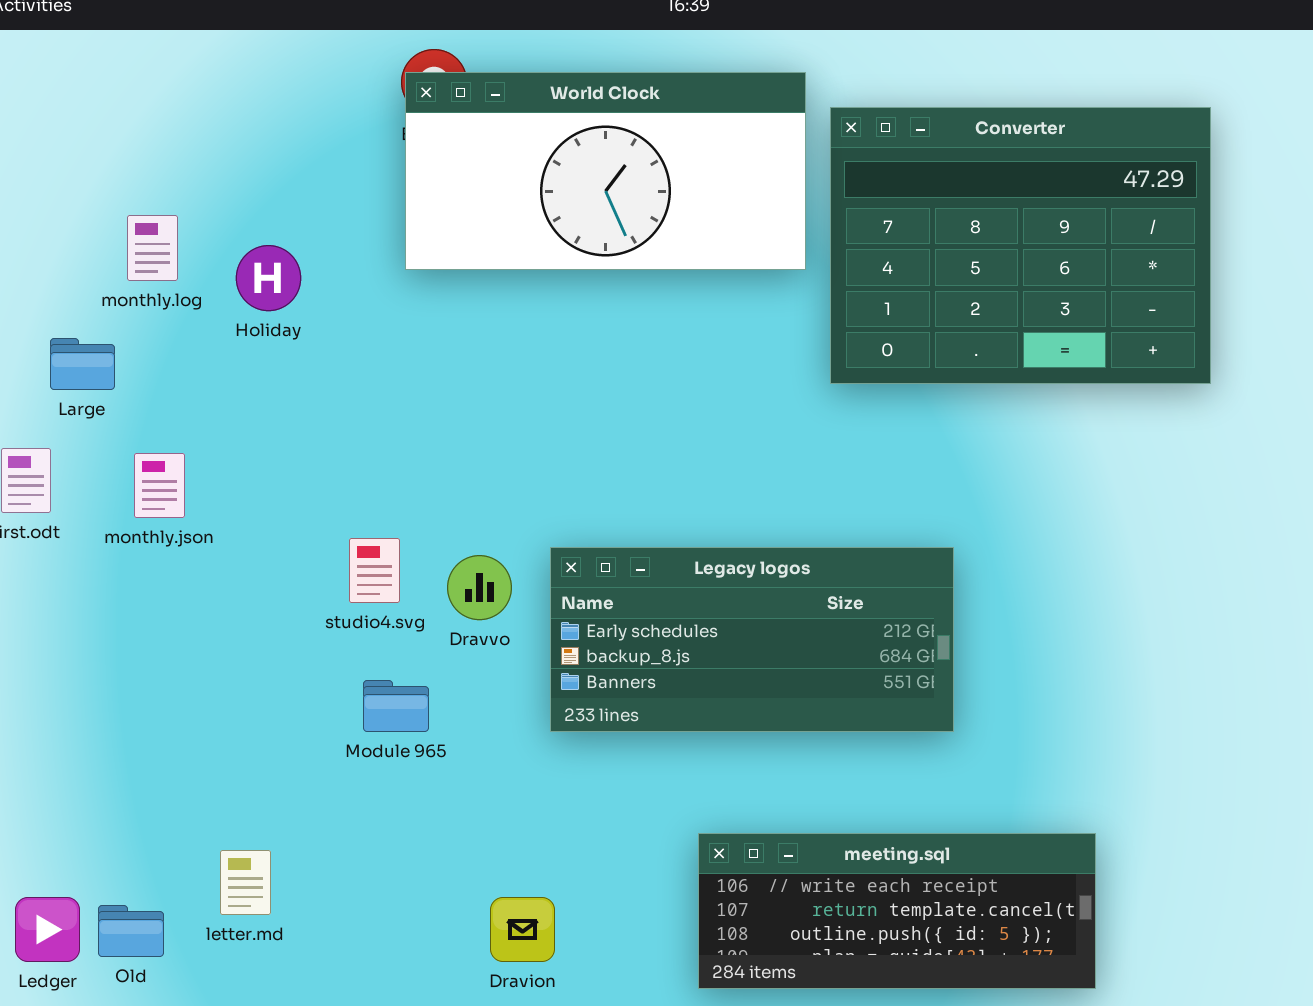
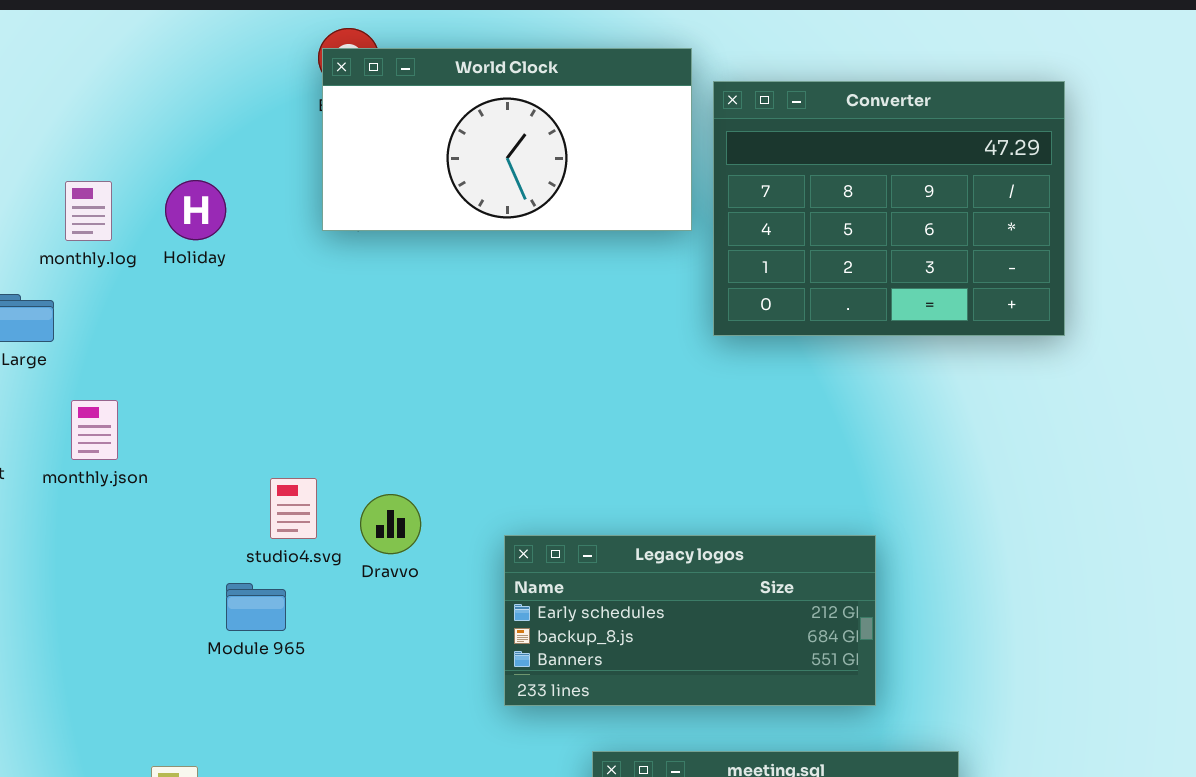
Holiday: [236,245,301,311] -> [165,180,226,240], moved
Legacy logos: [550,547,954,732] -> [504,535,876,706], moved
Module 965: [363,680,429,732] -> [226,583,286,631], moved

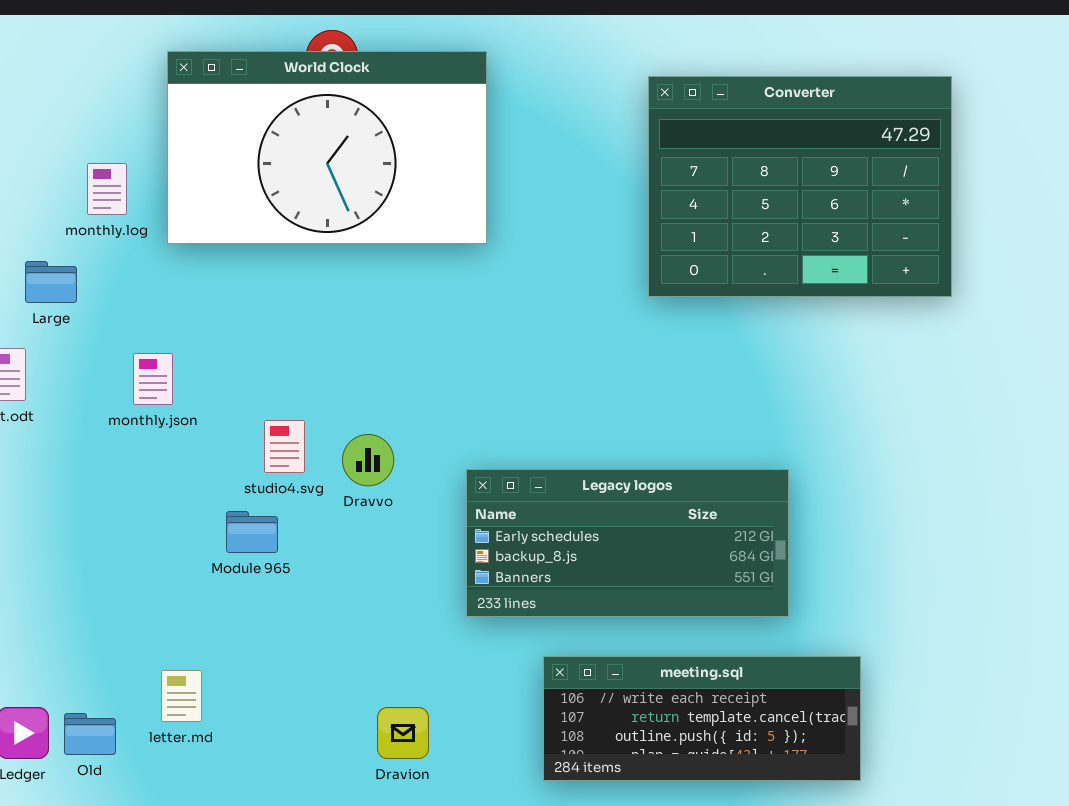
World Clock: [322,48,692,231] -> [167,51,487,244], moved, resized
monthly.json: [71,400,118,460] -> [133,353,173,405], moved

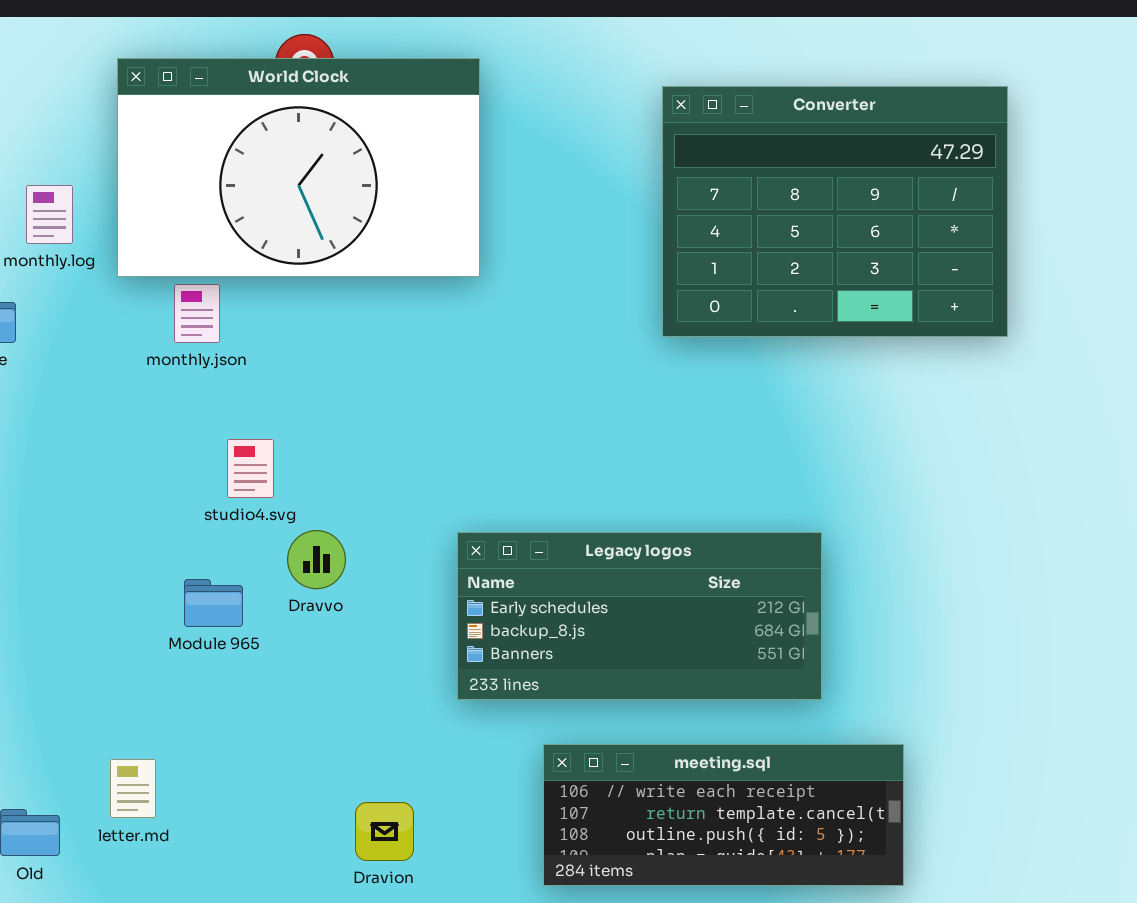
monthly.json: [133,353,173,405] -> [174,284,220,343], moved
studio4.svg: [264,420,305,473] -> [227,439,274,498], moved
Dravvo: [342,434,394,486] -> [287,530,346,589], moved

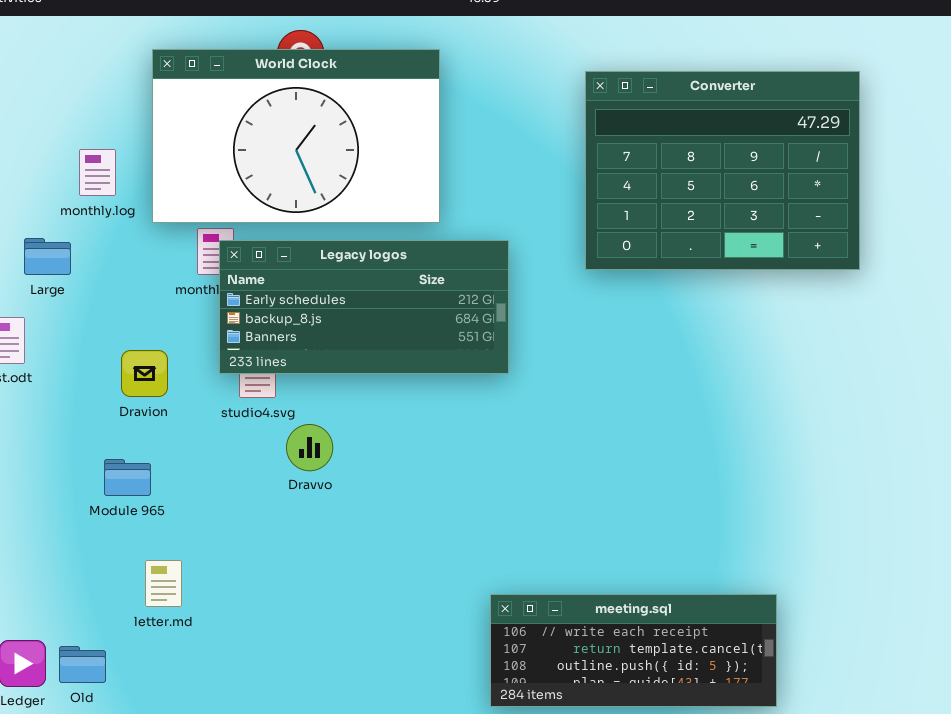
Legacy logos: [457,532,822,700] -> [219,240,509,374], moved
Module 965: [184,579,243,627] -> [104,459,151,496], moved
letter.md: [110,759,156,818] -> [145,560,182,607], moved
Dravion: [355,802,414,861] -> [121,350,168,397], moved

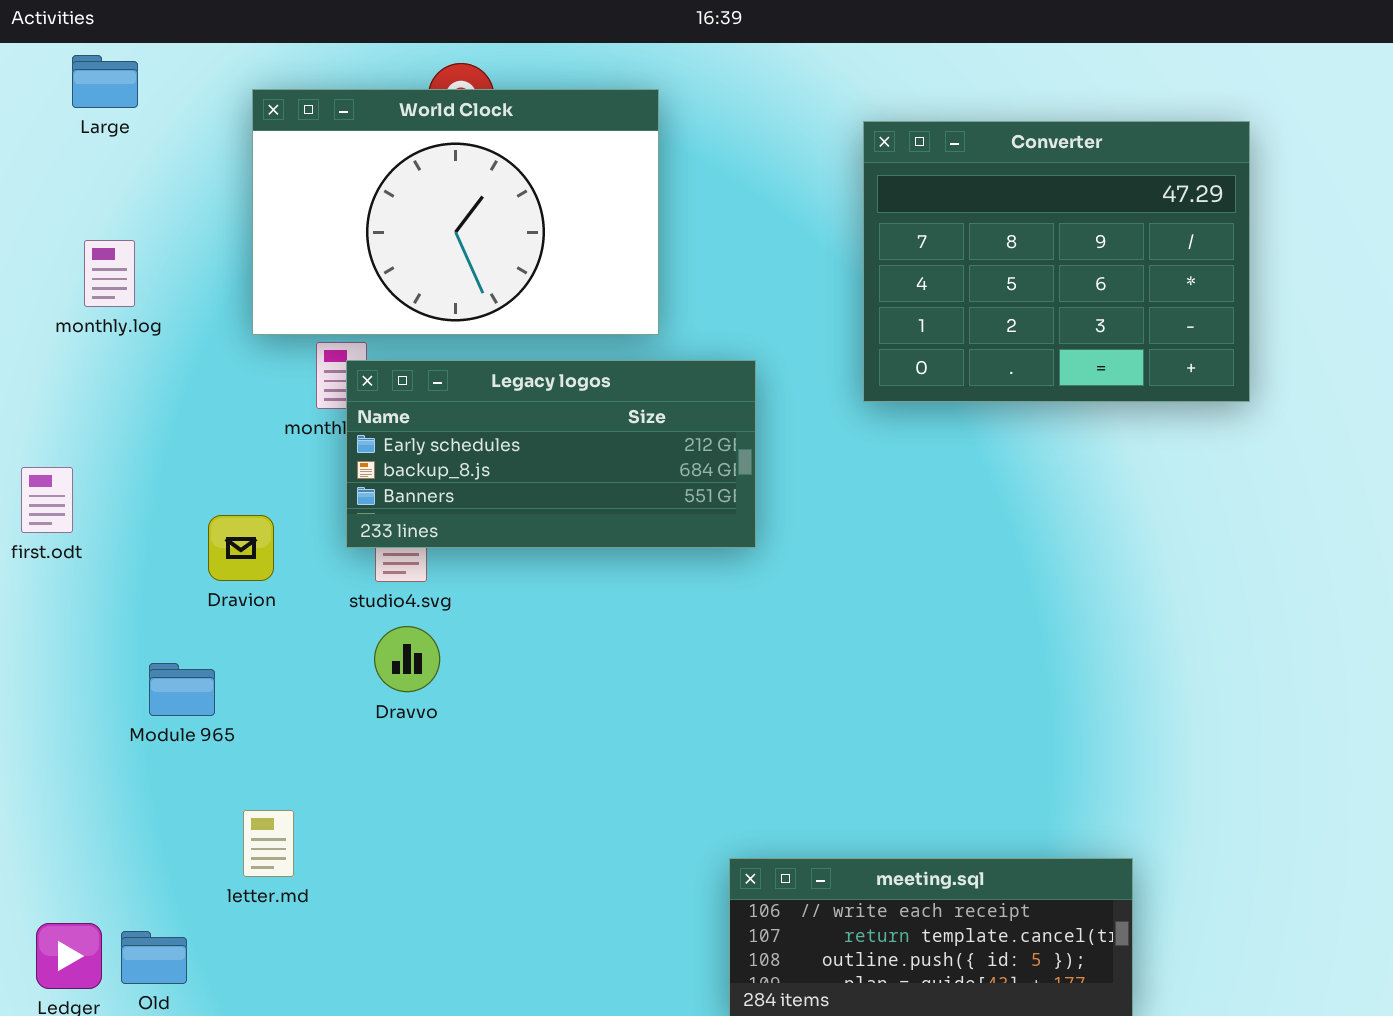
monthly.log: [79,149,116,196] -> [84,240,135,307], moved
Large: [24,238,71,275] -> [72,55,138,108], moved
Dravvo: [286,424,333,471] -> [374,626,440,692], moved
Module 965: [104,459,151,496] -> [149,663,215,716], moved

